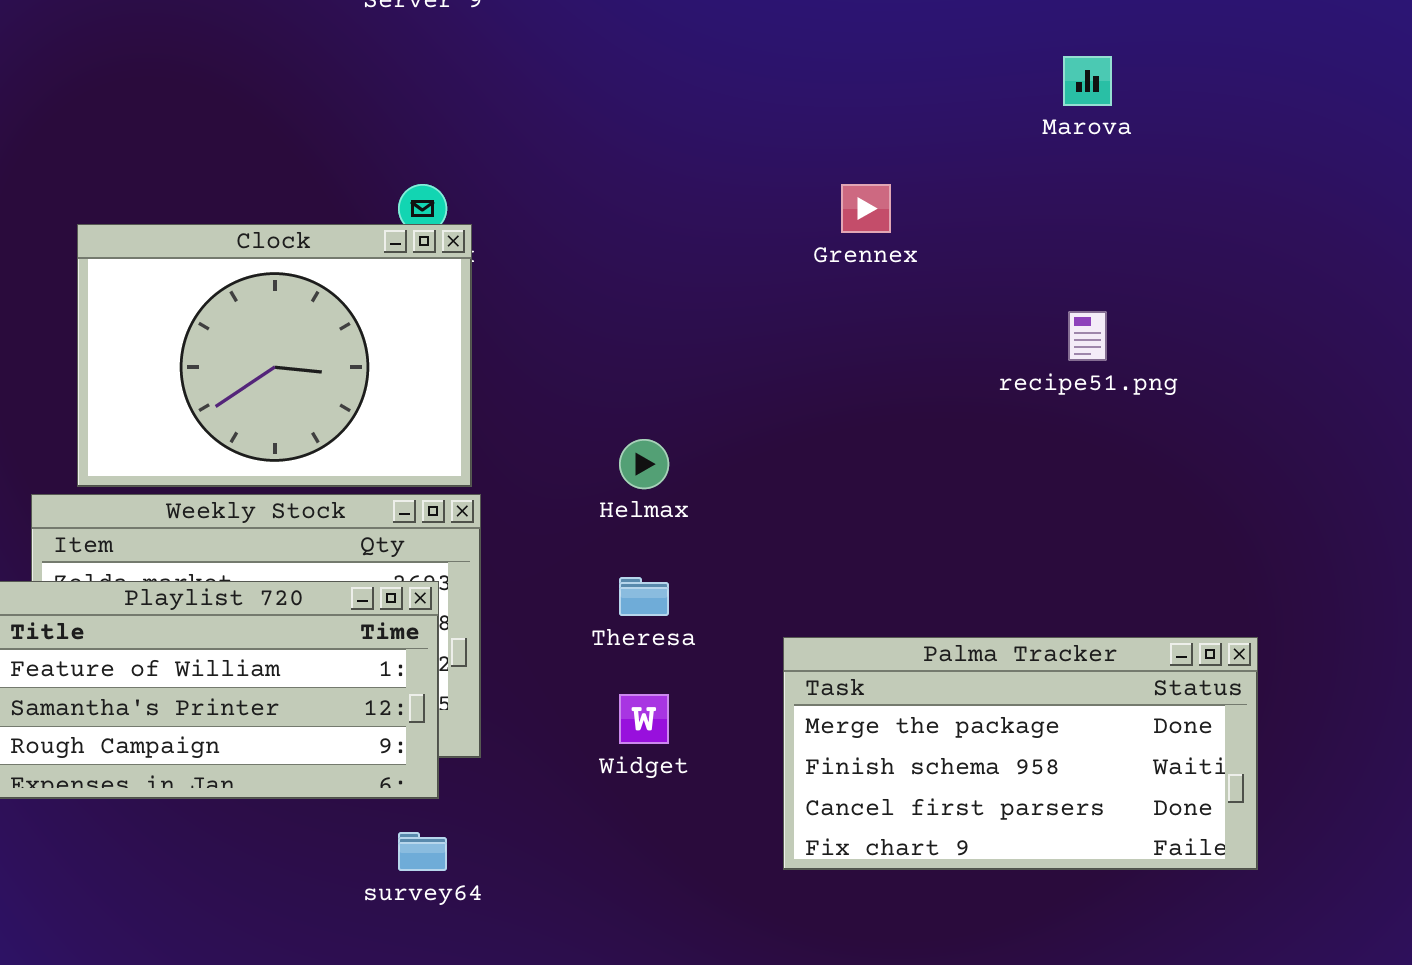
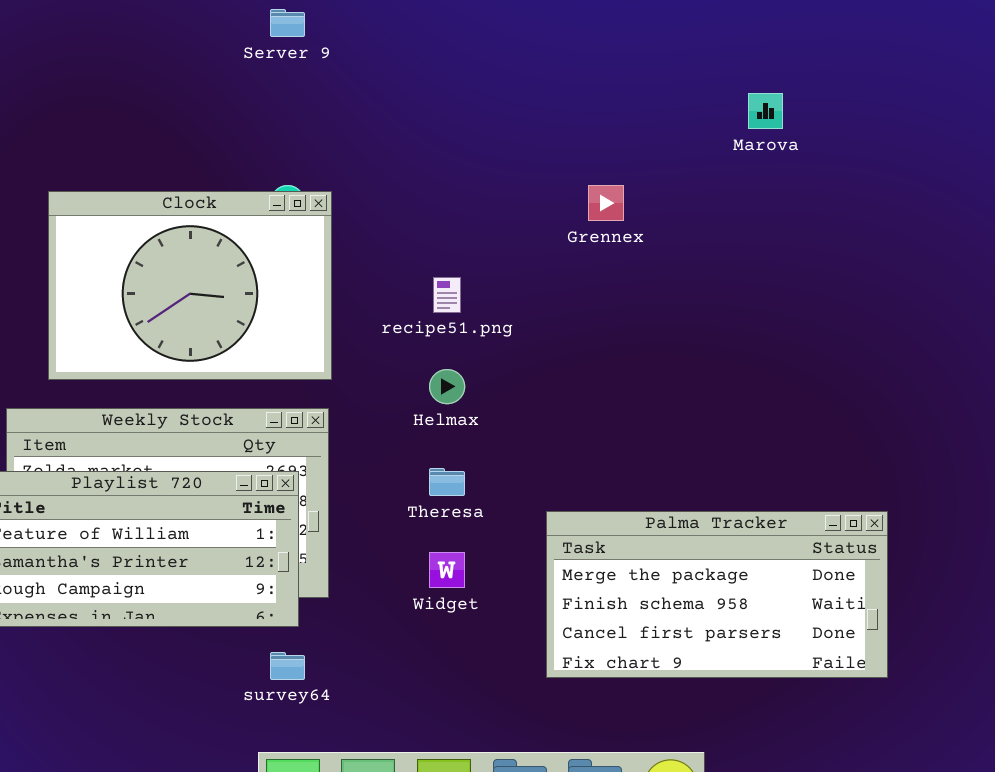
Clock: [77,224,472,487] -> [48,191,332,380], moved
recipe51.png: [1068,311,1107,361] -> [433,277,461,313], moved

